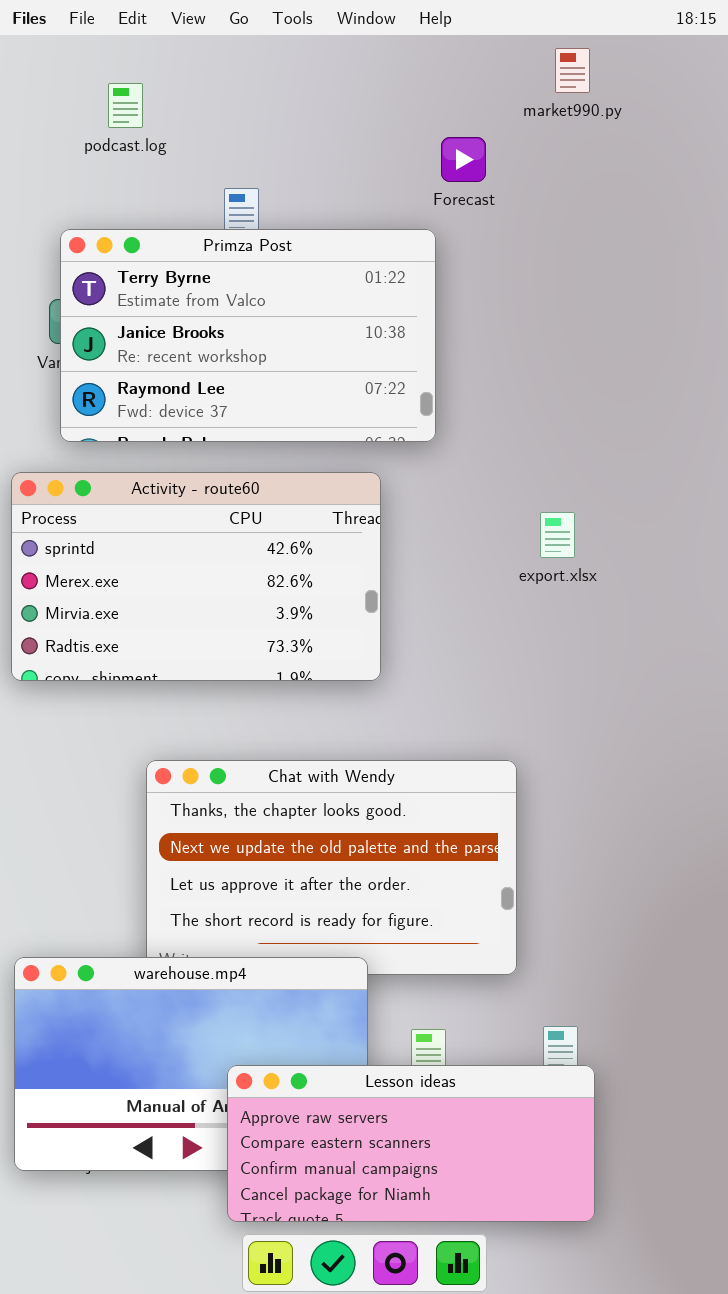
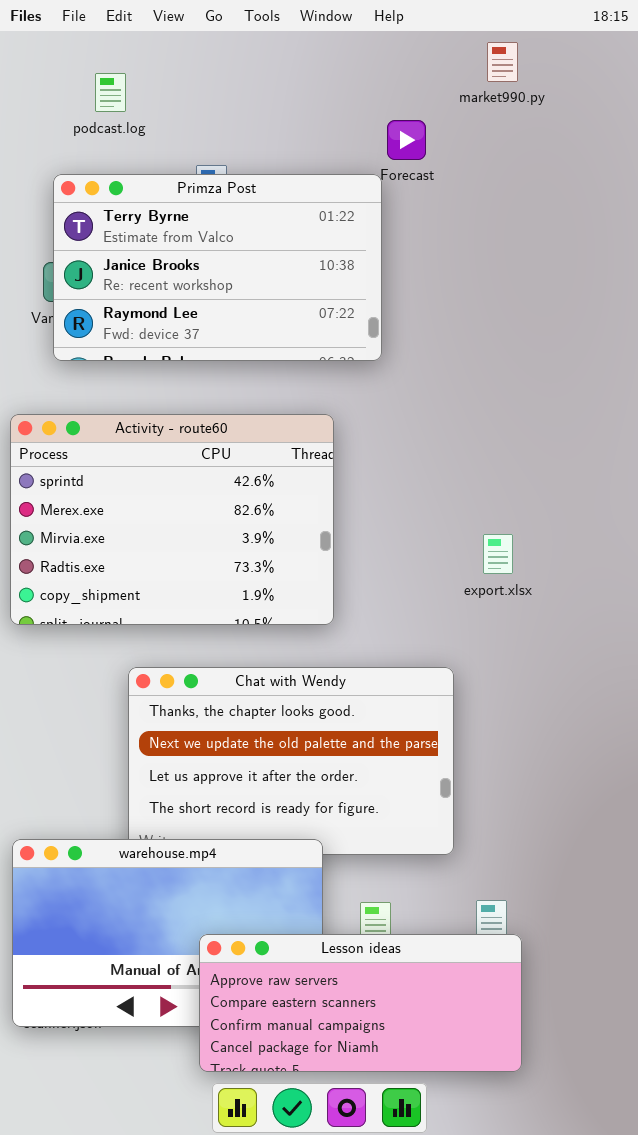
Primza Post: [60,229,436,442] -> [53,174,382,361], moved
Activity - route60: [11,472,381,681] -> [10,414,334,625], resized
export.xlsx: [540,512,575,558] -> [483,534,513,574], moved

